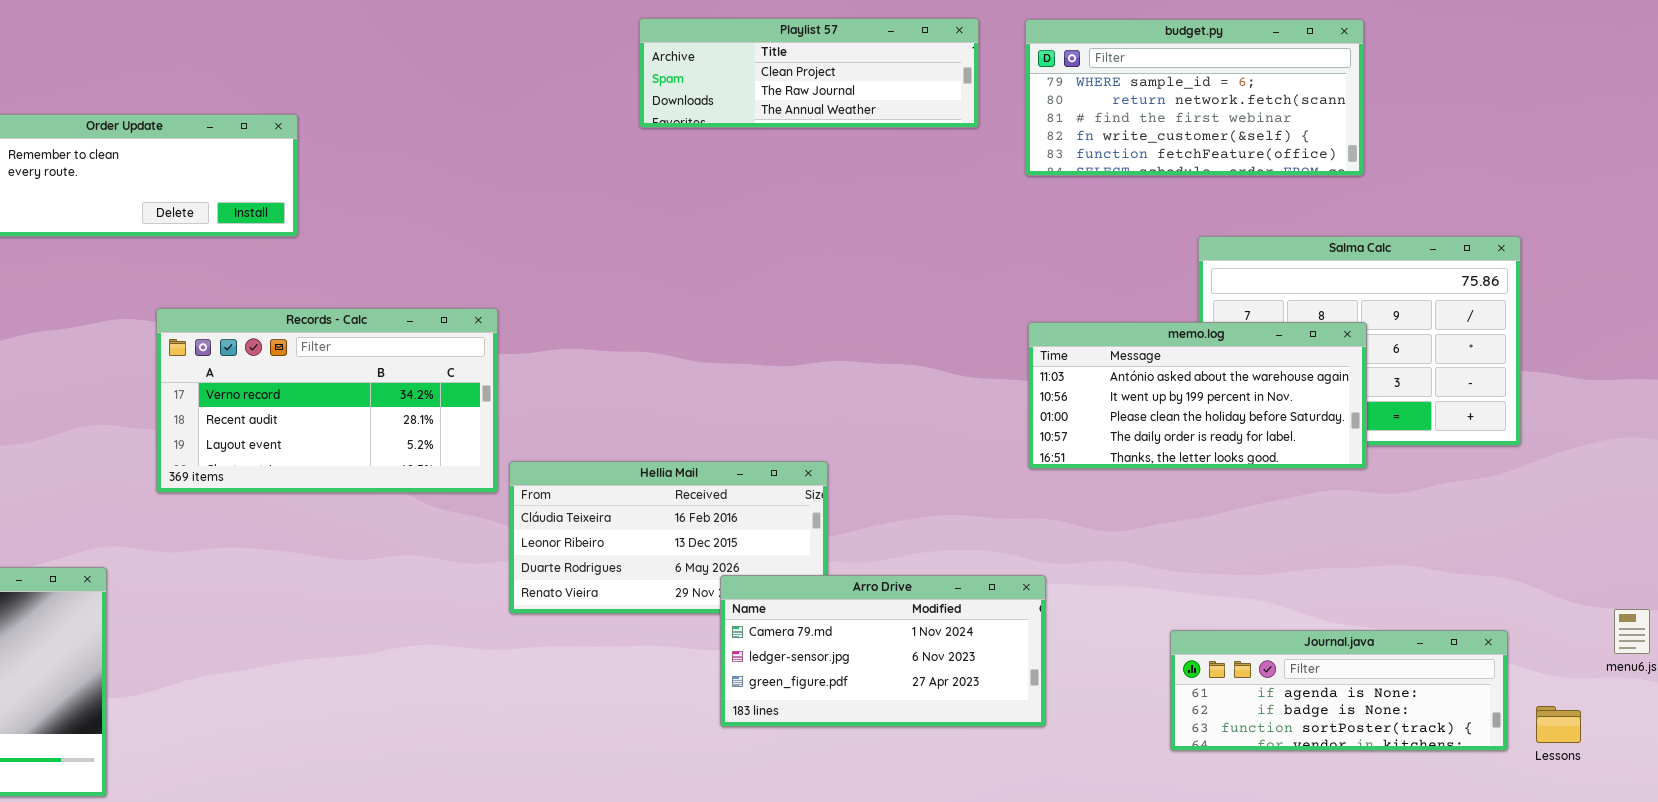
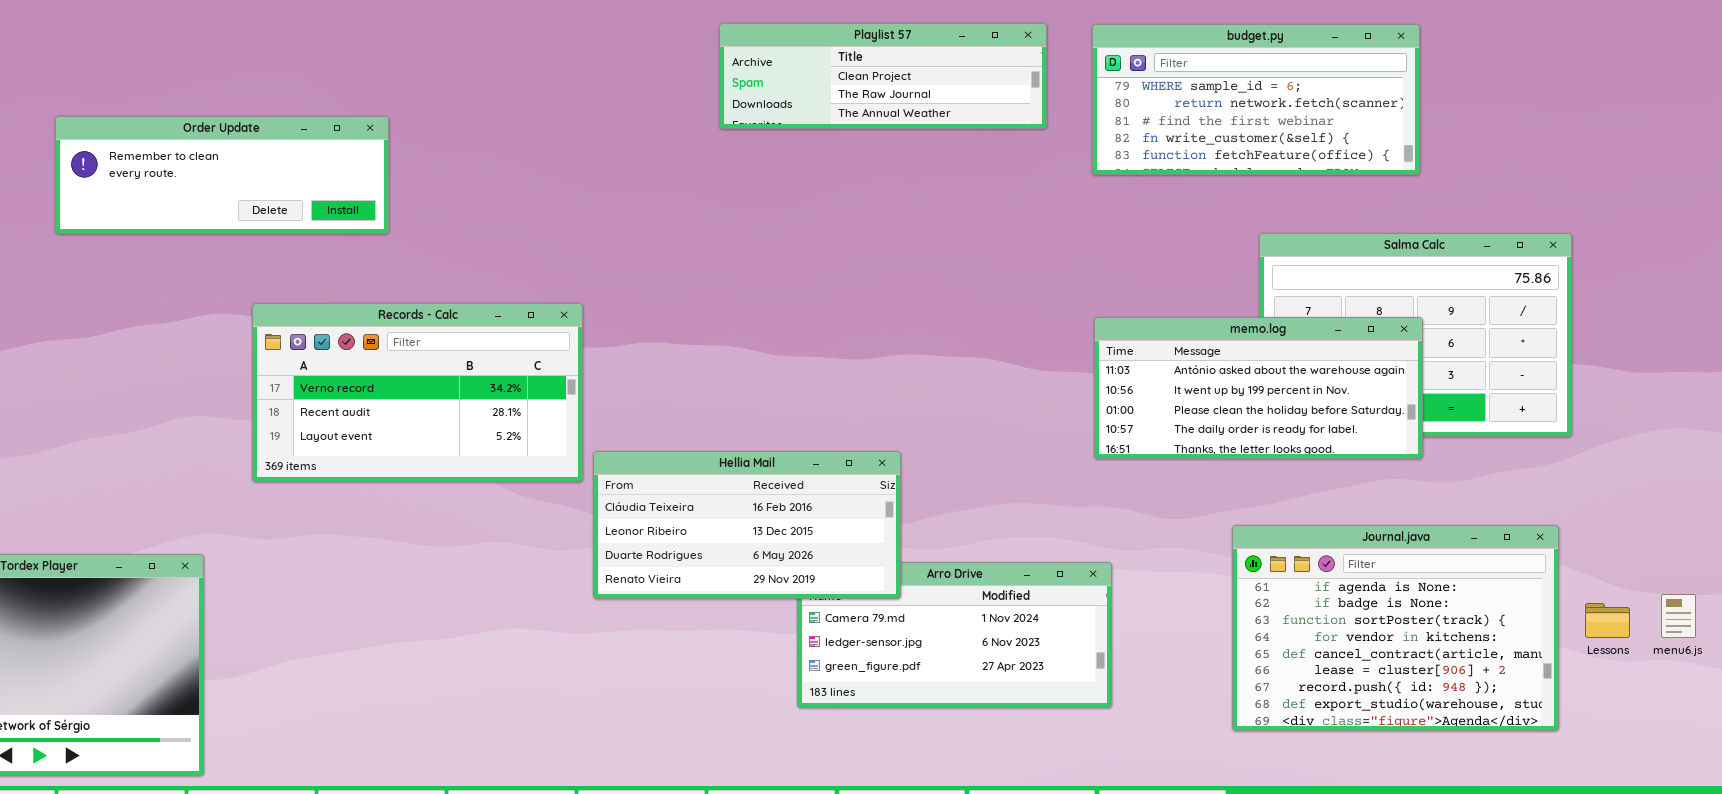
Hellia Mail: [509,461,828,614] -> [593,451,901,599], raised
Journal.java: [1170,630,1508,751] -> [1232,525,1559,731], resized
Lessons: [1536,706,1581,743] -> [1585,603,1630,638], moved

